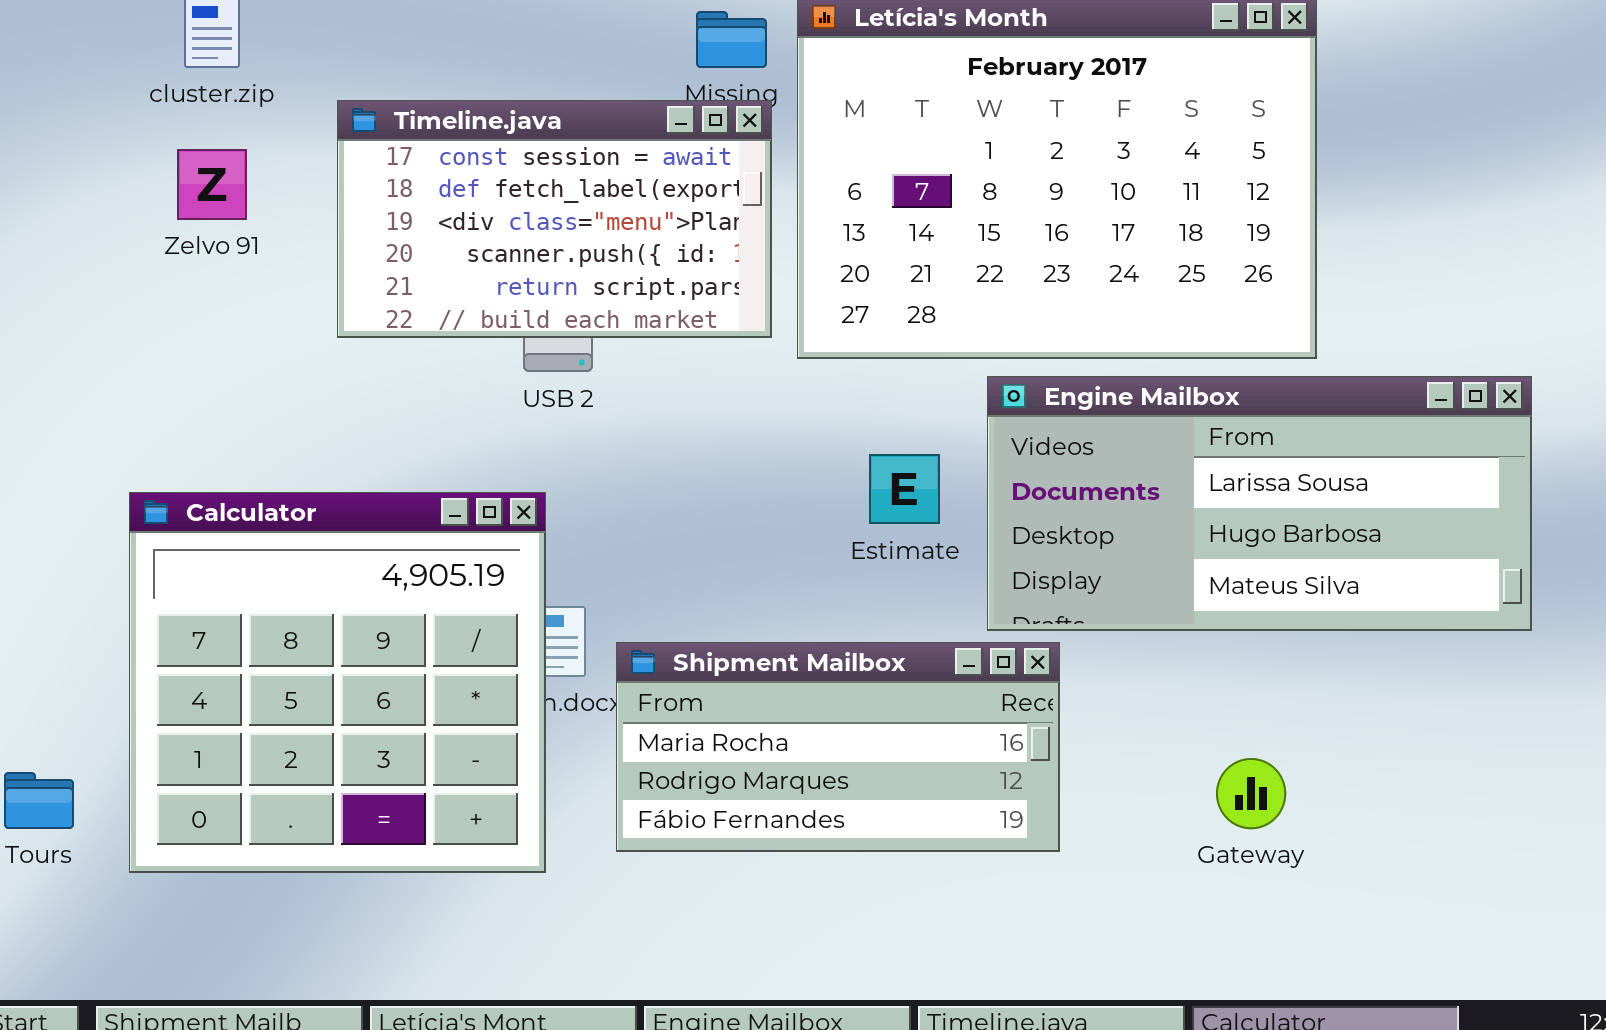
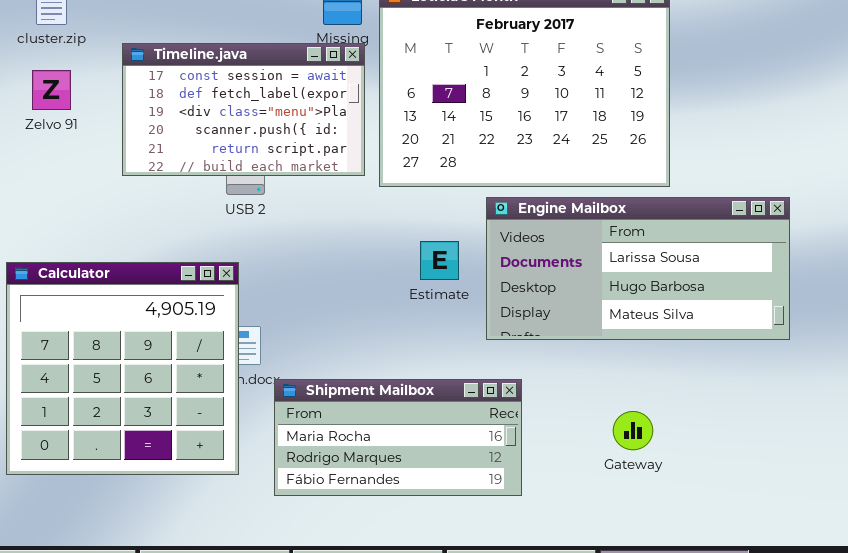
Shipment Mailbox: [616,642,1060,852] -> [274,379,522,496], moved

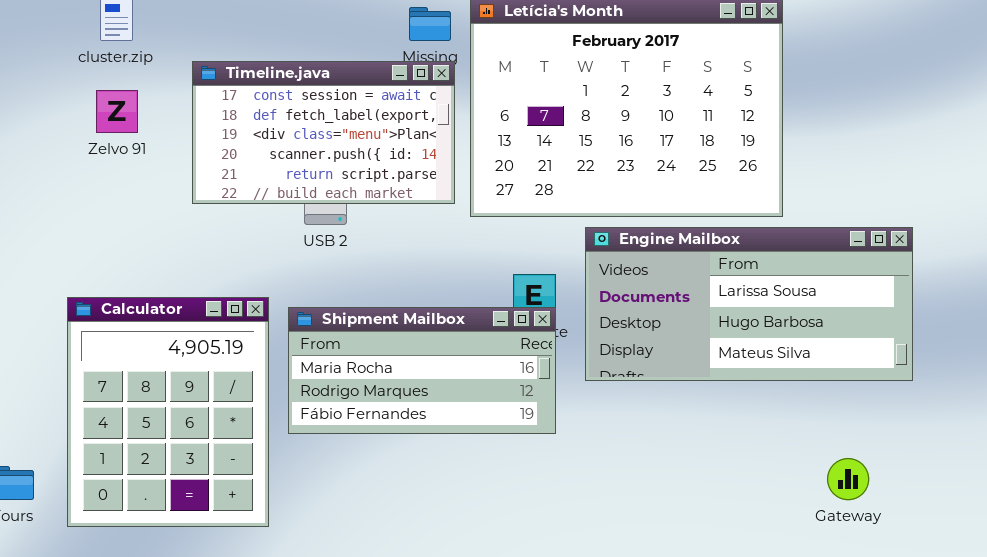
Calculator: [6,262,239,475] -> [67,297,269,527], resized
Shipment Mailbox: [274,379,522,496] -> [288,307,556,434], moved
Gateway: [613,411,653,450] -> [827,458,869,500], moved

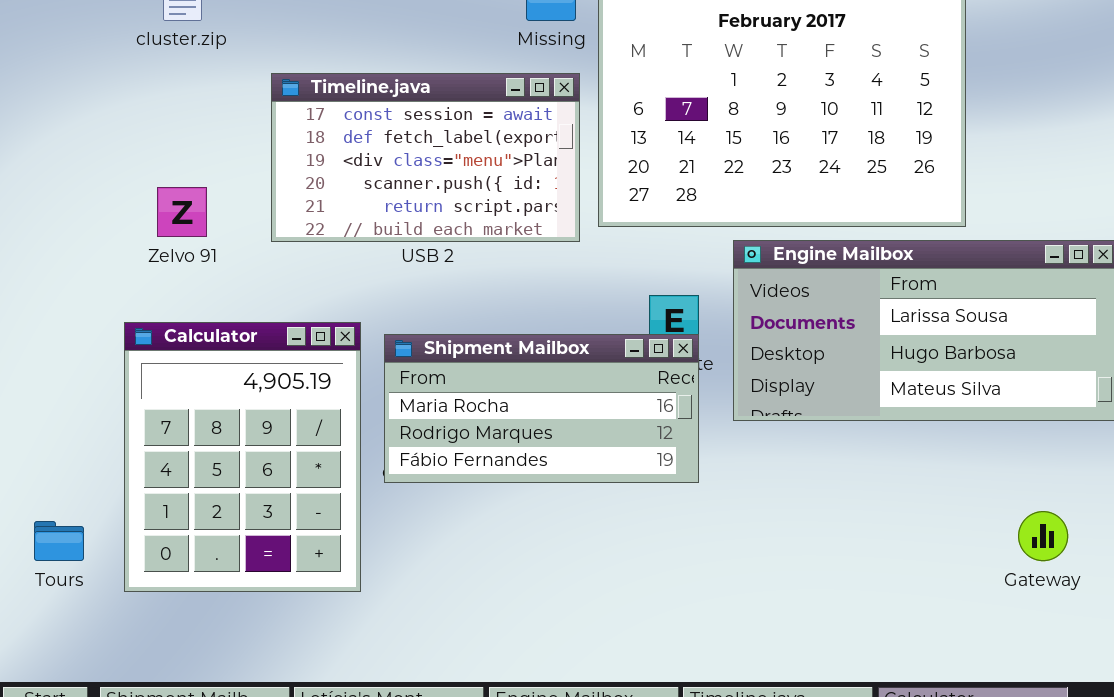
Timeline.java: [192,61,455,204] -> [271,73,580,242], moved
Zelvo 91: [96,90,138,133] -> [157,187,207,237], moved

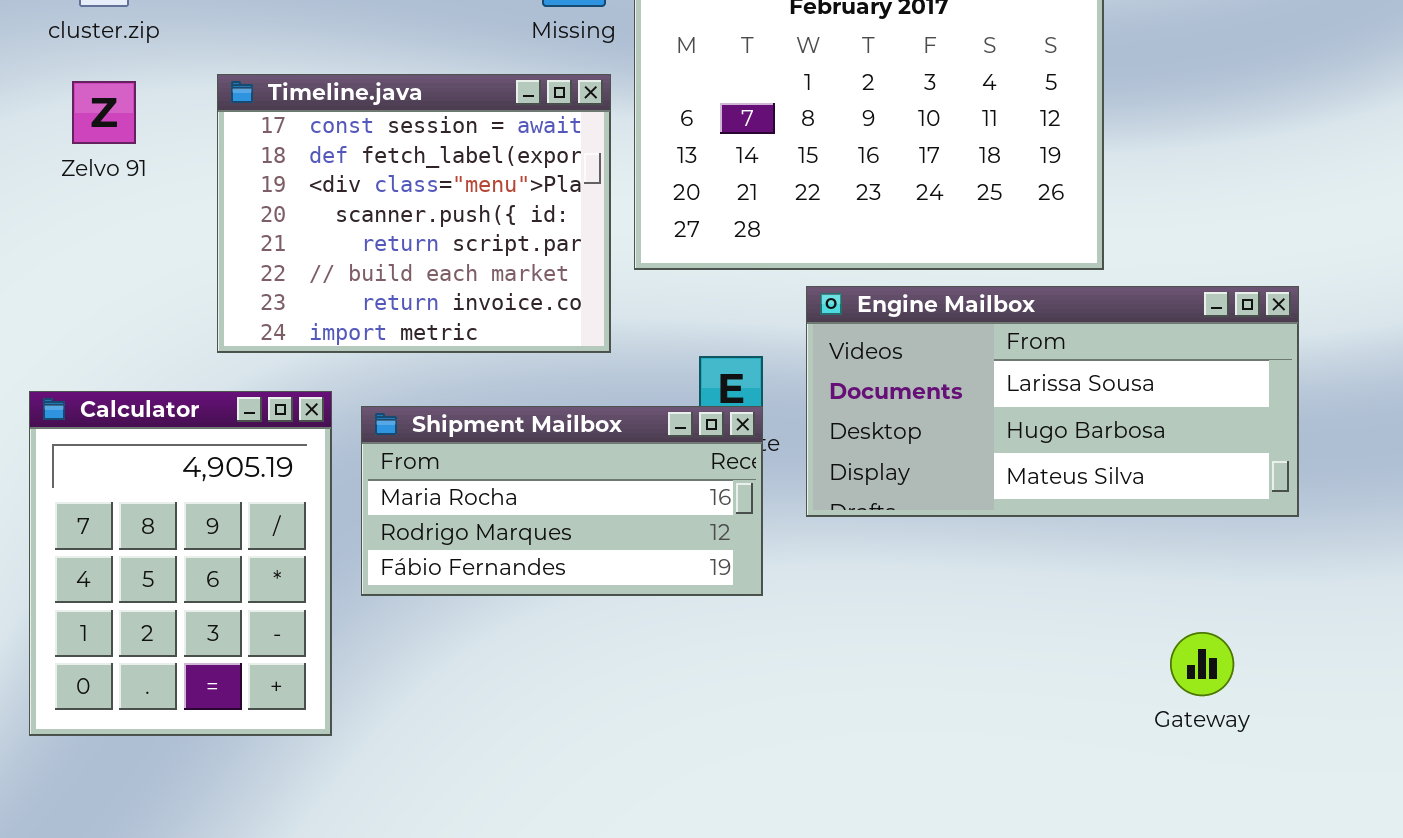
Timeline.java: [271,73,580,242] -> [217,74,611,353], resized
Zelvo 91: [157,187,207,237] -> [72,81,136,144], moved

